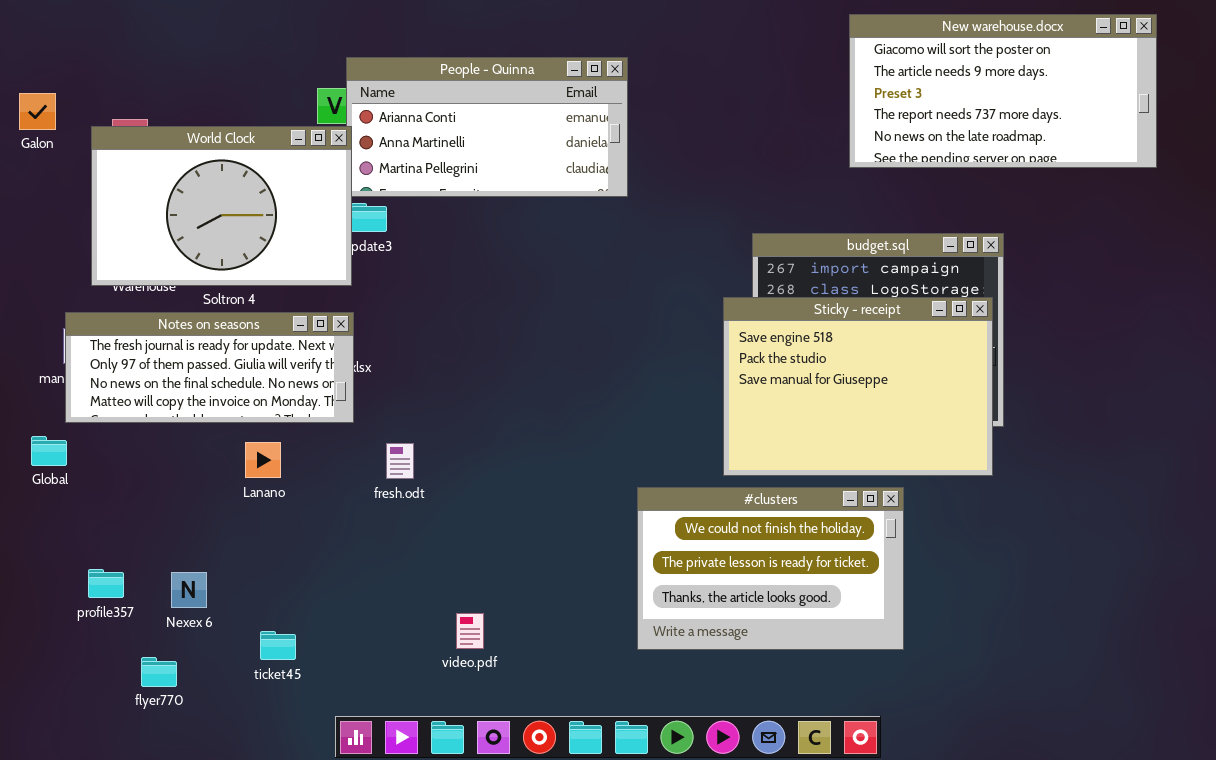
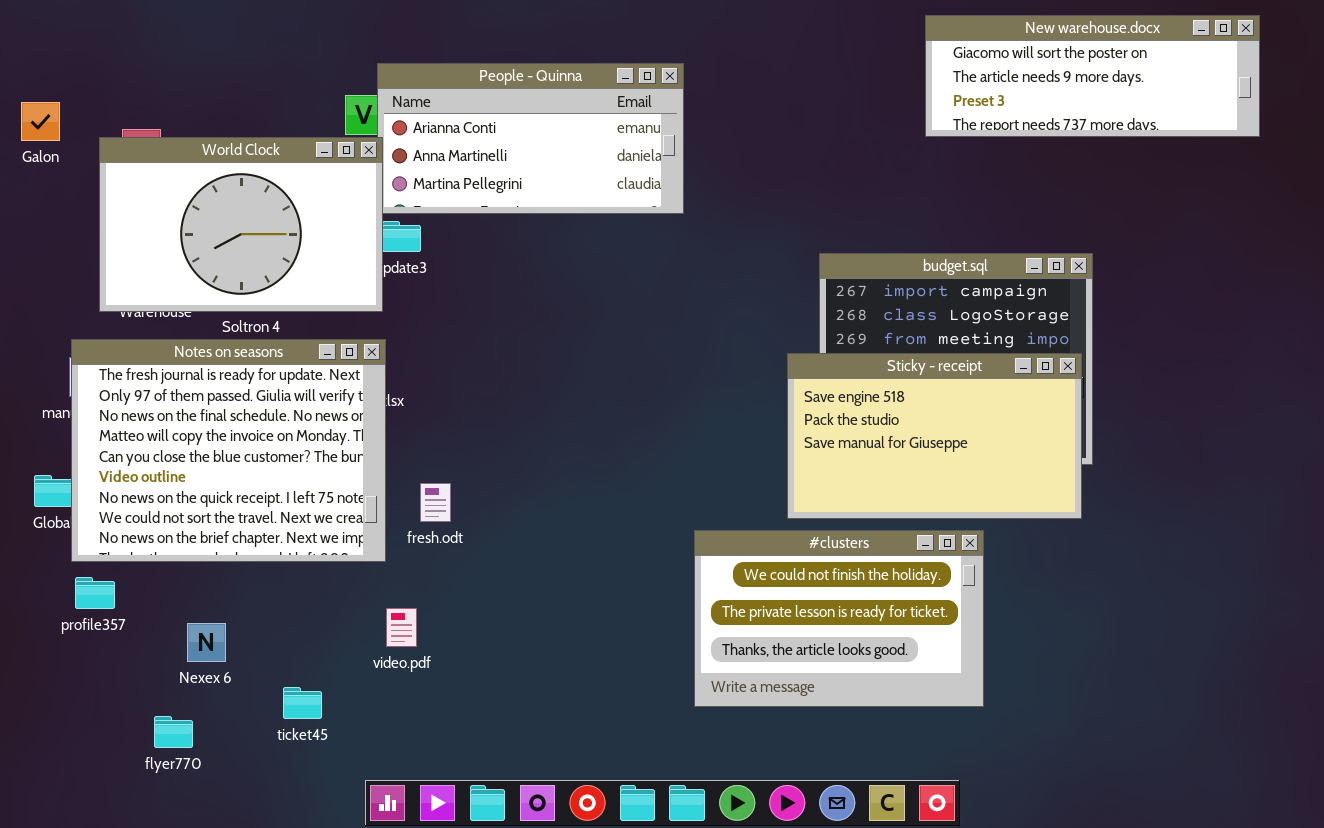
New warehouse.docx: [849,14,1157,168] -> [925,15,1260,137], resized
Sticky - receipt: [723,297,993,476] -> [787,353,1082,519], resized
Notes on seasons: [65,312,354,423] -> [71,339,386,562], resized
profile357: [88,569,124,598] -> [75,577,115,609], moved
video.pdf: [456,613,484,649] -> [386,608,417,647], moved

